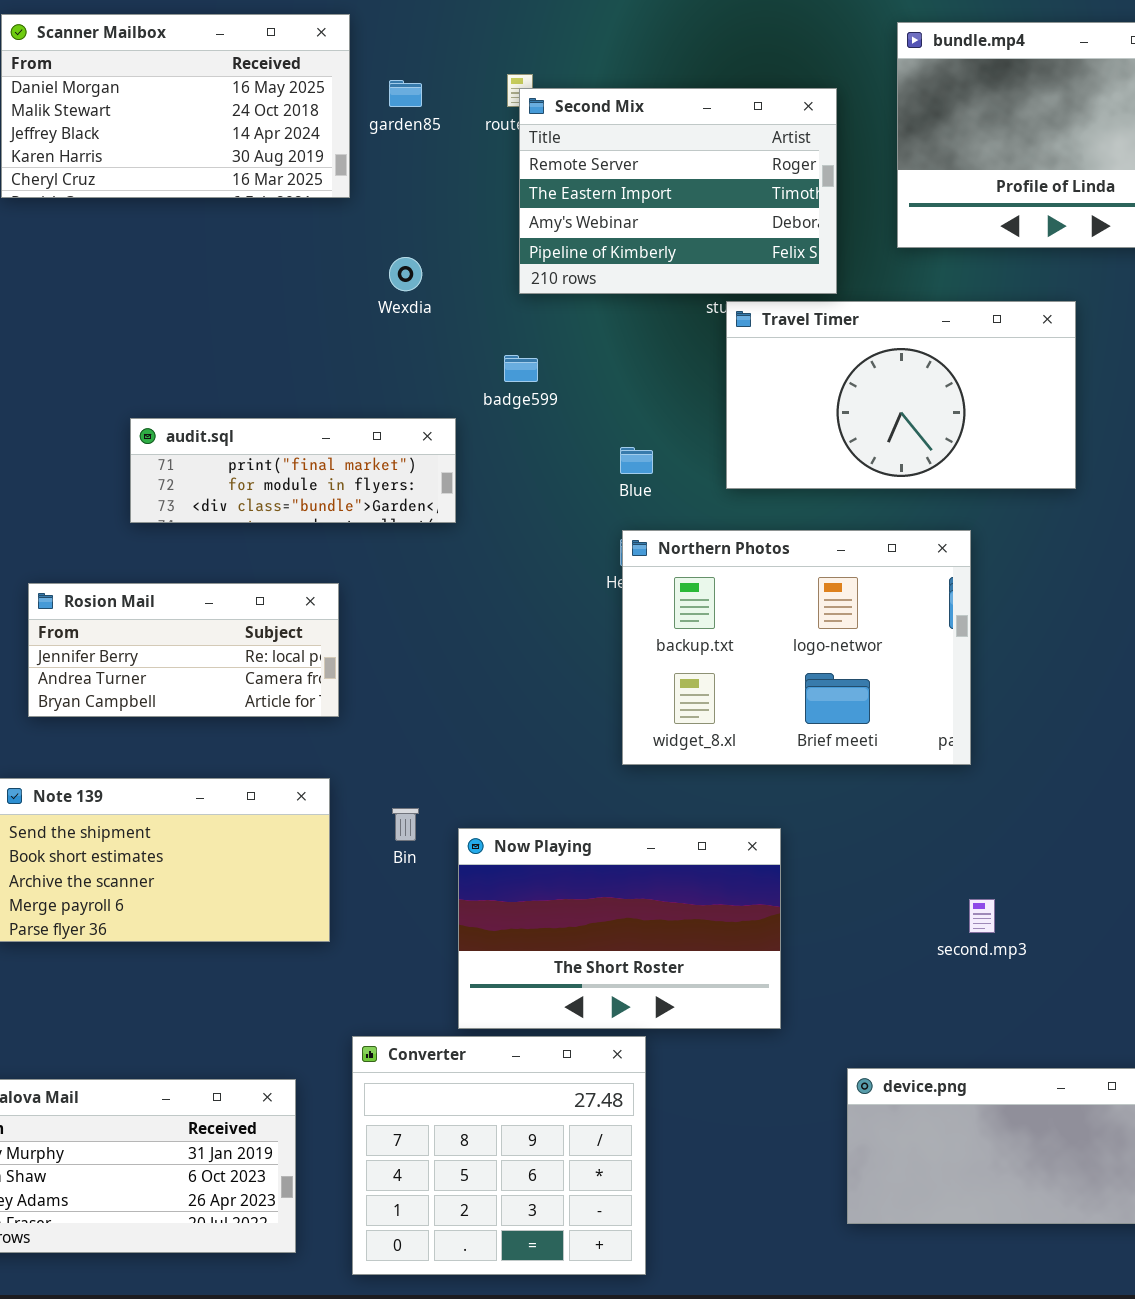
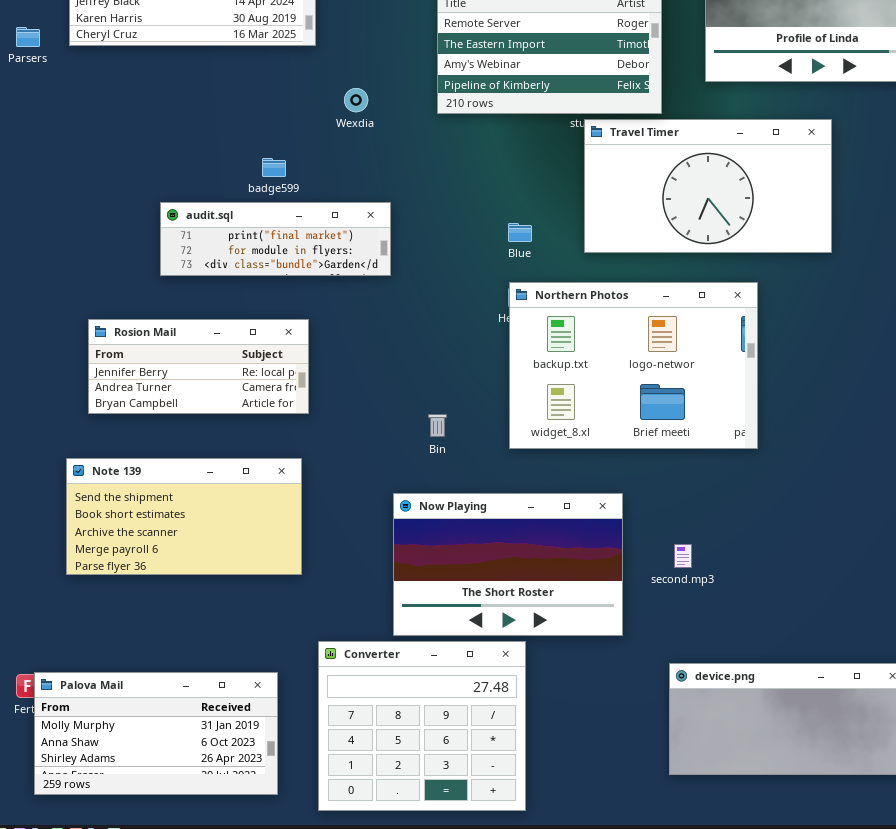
badge599: [504,355,538,382] -> [262,158,286,177], moved
Bin: [392,808,419,841] -> [428,414,447,437], moved
second.mp3: [969,899,995,933] -> [674,544,692,568], moved

